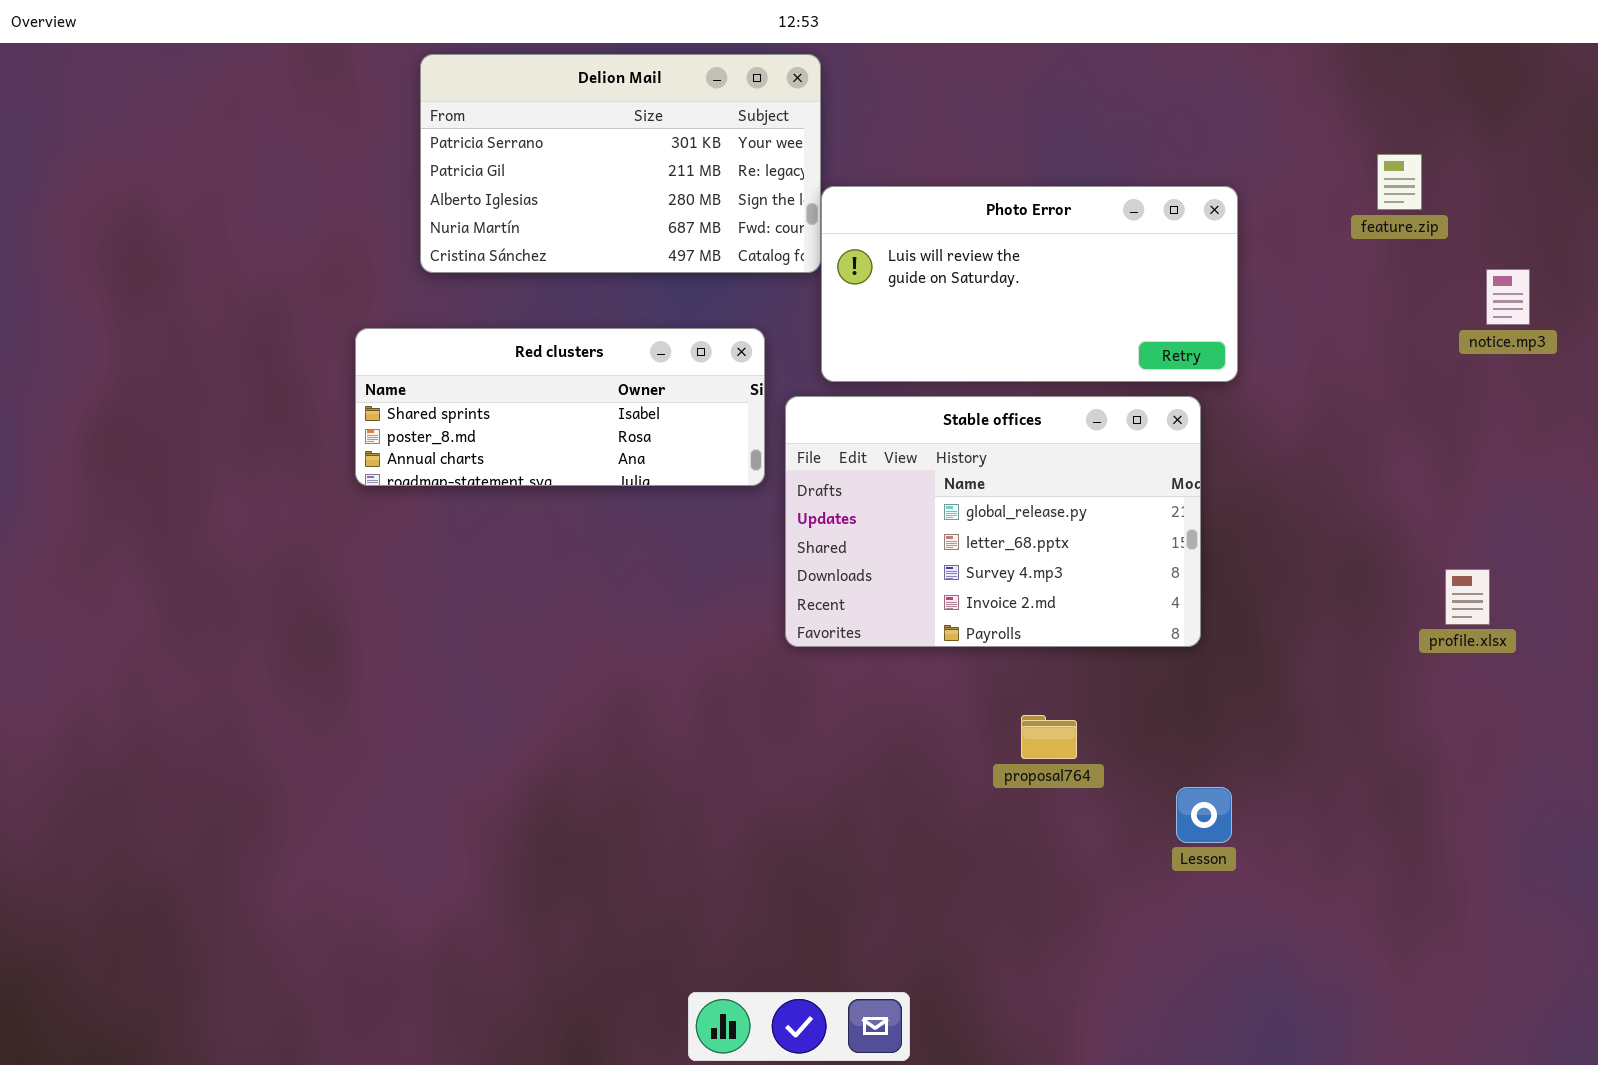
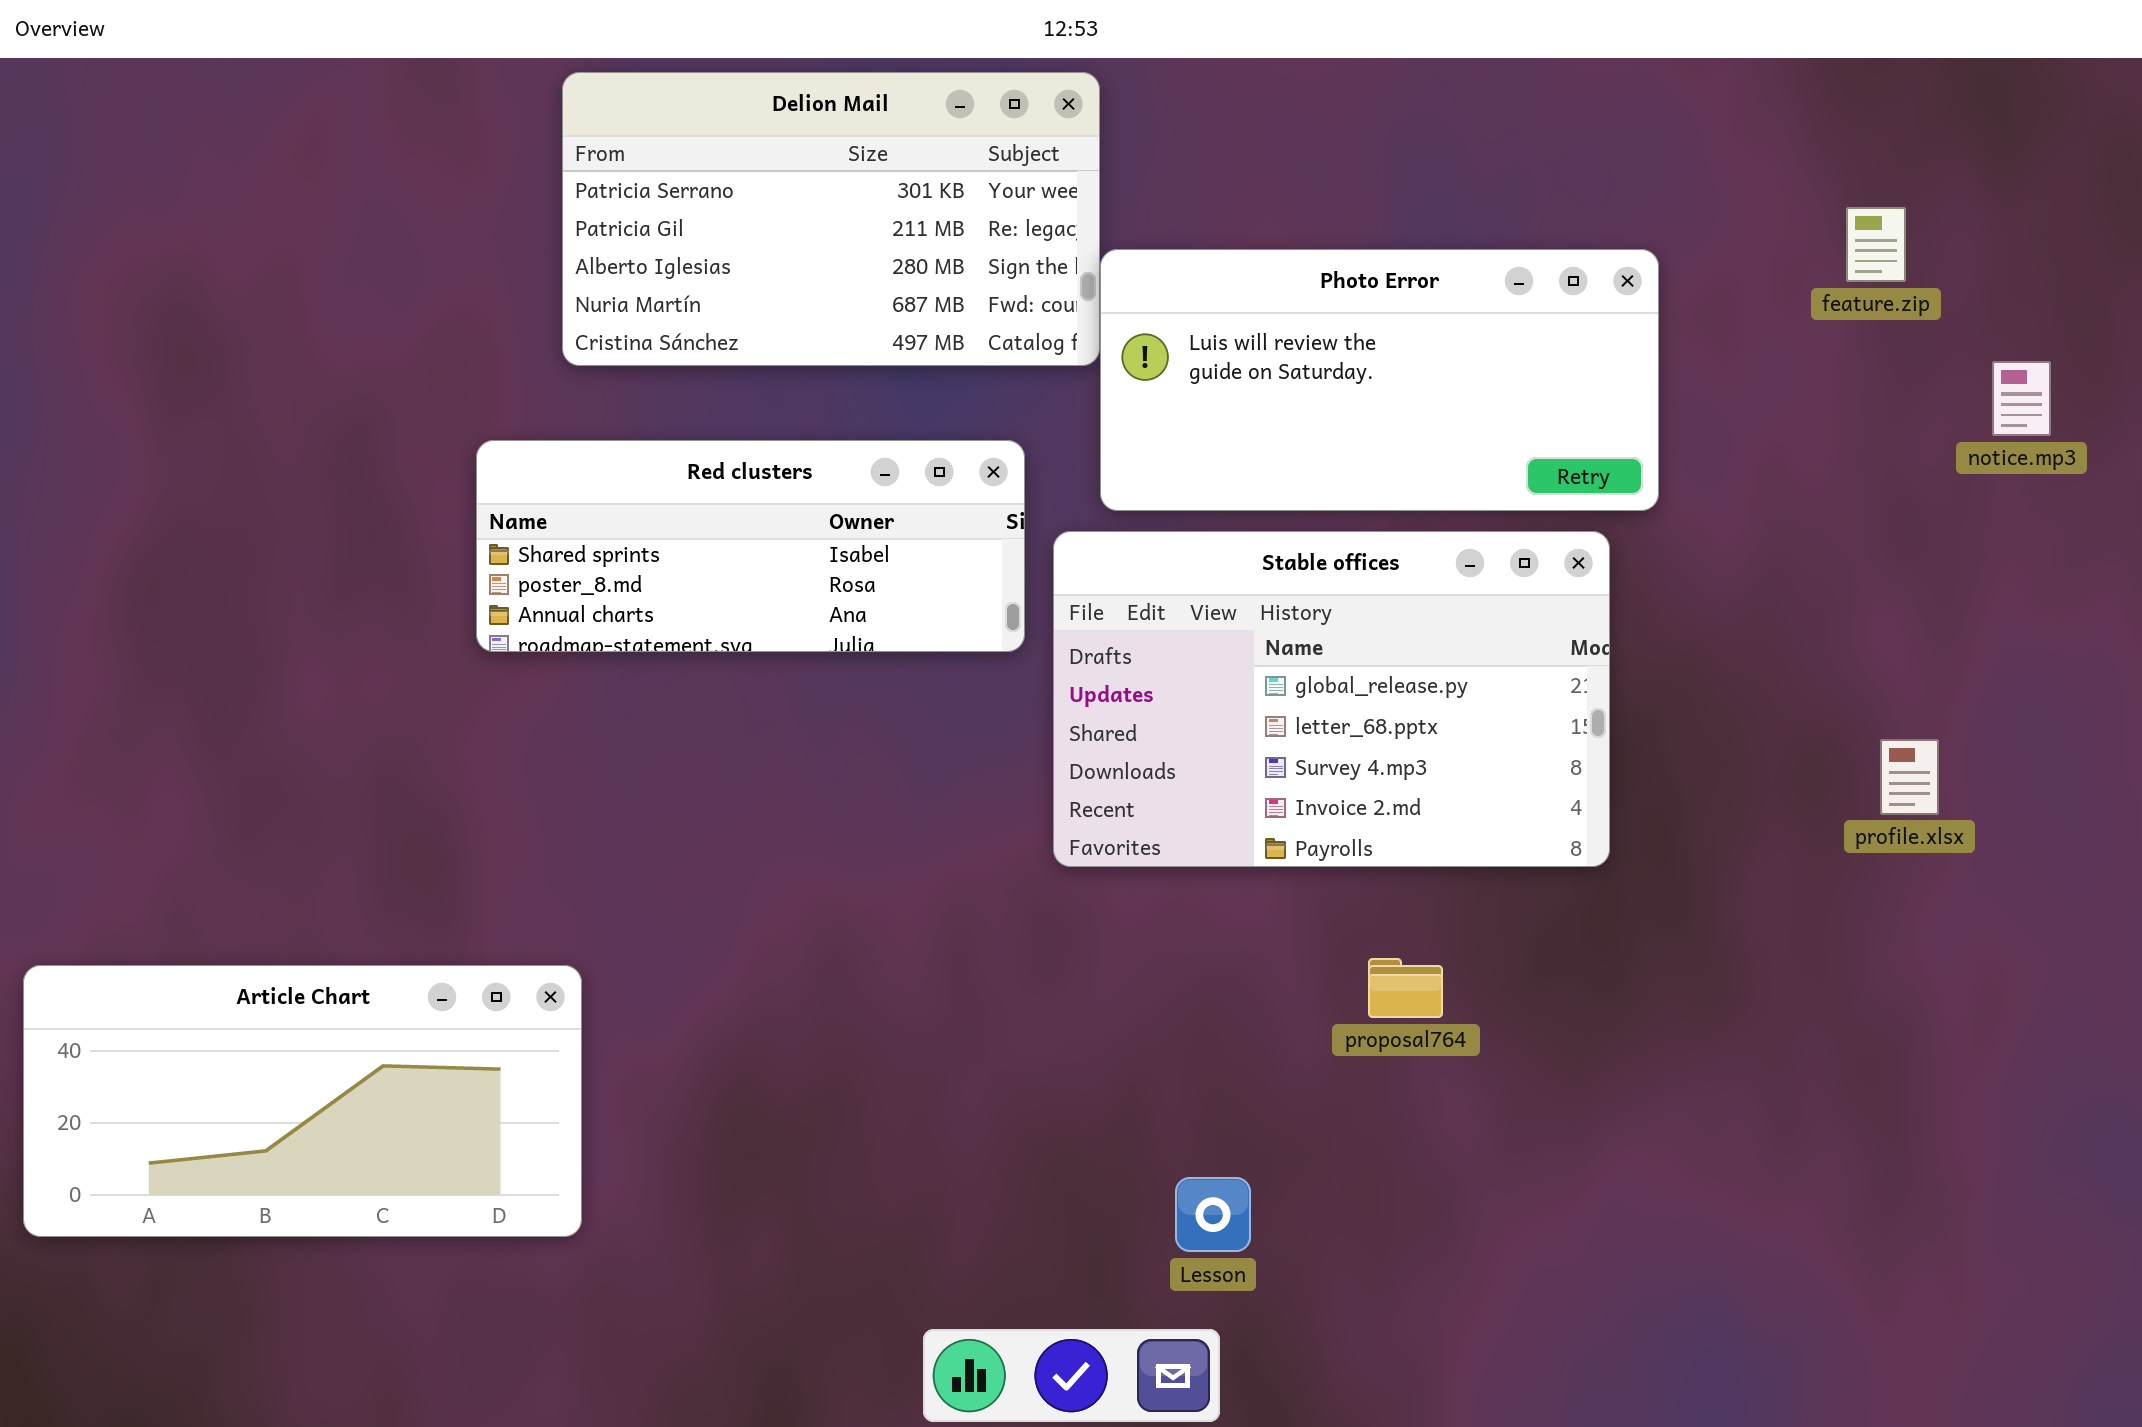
profile.xlsx: [1445,569,1490,625] -> [1880,739,1939,815], moved
Article Chart: none -> [23,965,582,1237], opened
Lesson: [1176,787,1232,843] -> [1175,1177,1251,1252], moved

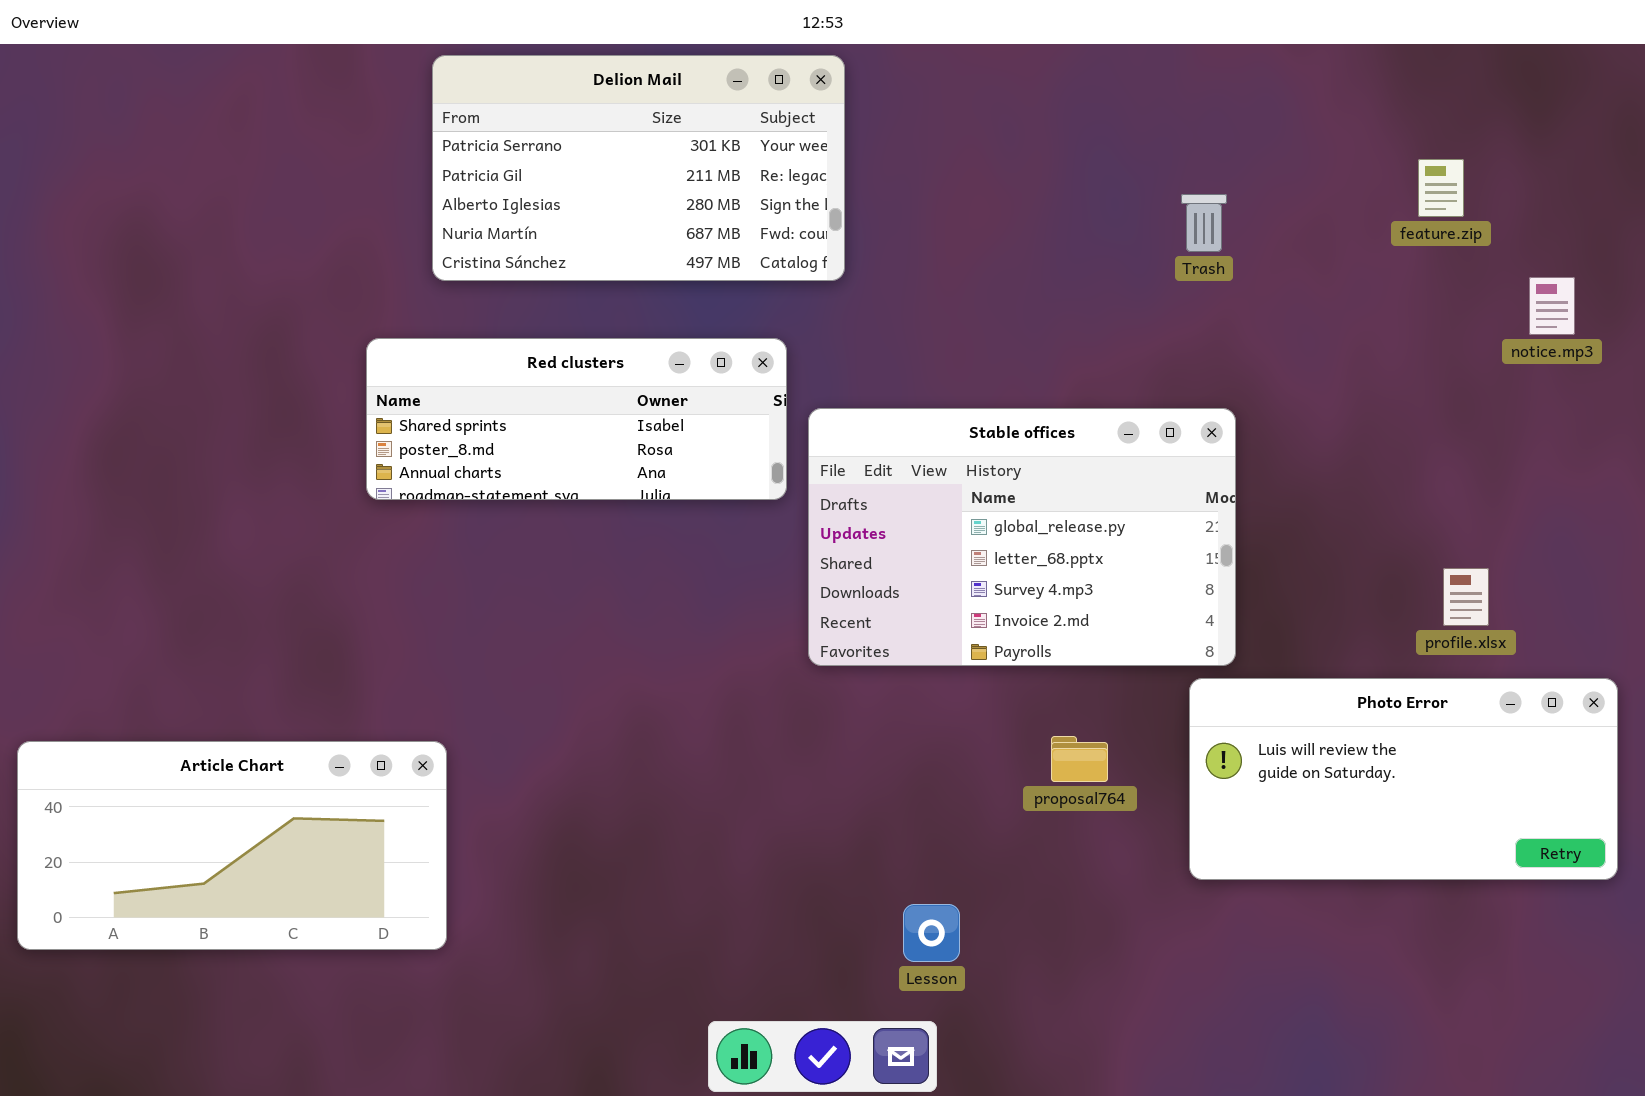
Photo Error: [1100,249,1659,511] -> [1189,678,1618,880], moved

